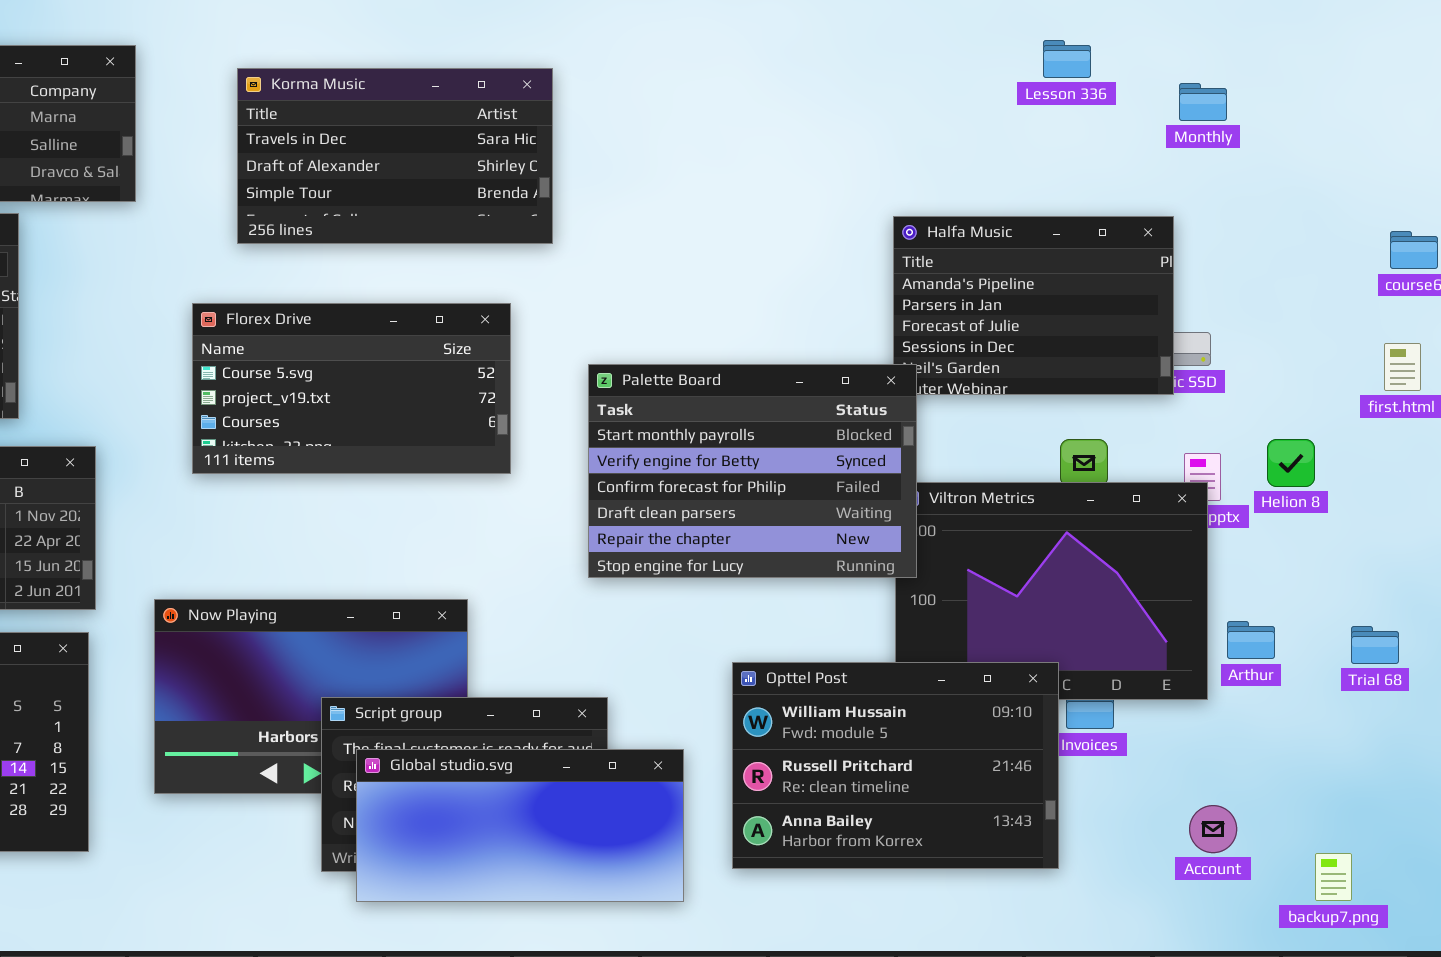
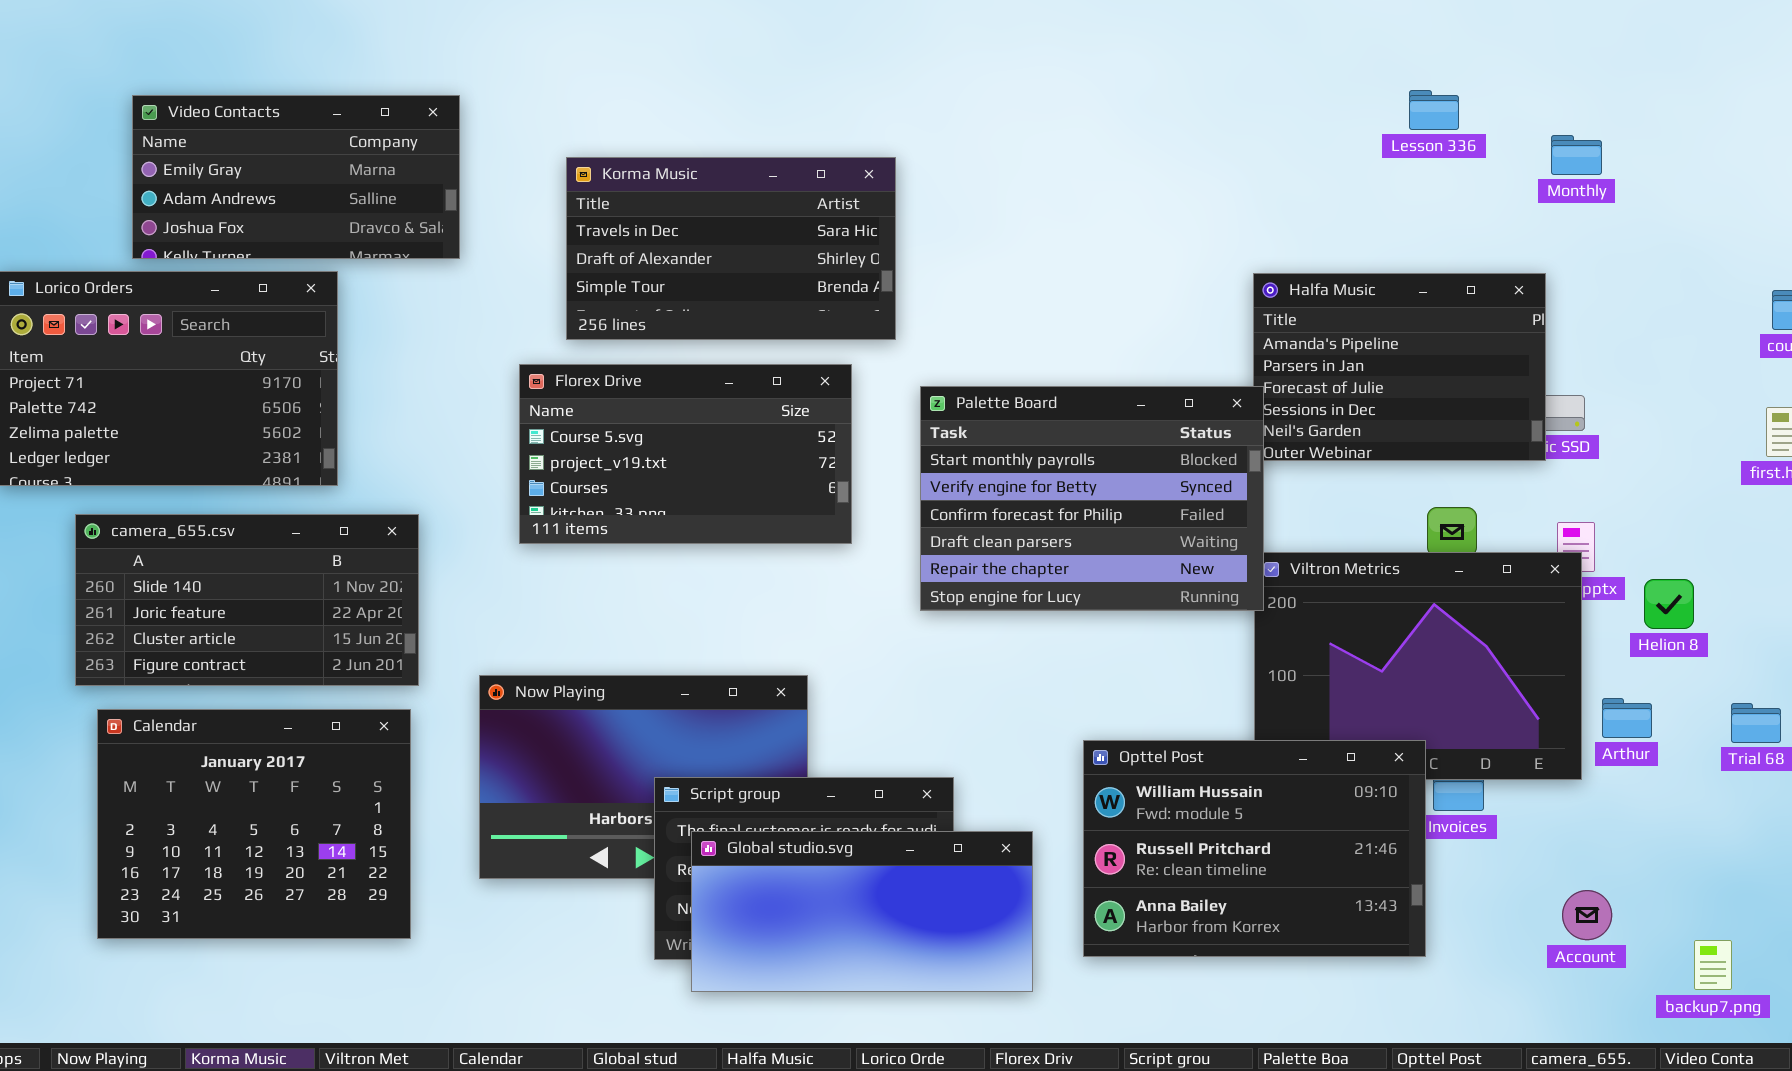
Korma Music: [237,68,553,244] -> [566,157,896,340], moved
Palette Board: [588,364,917,578] -> [920,386,1264,611], moved
Helion 8: [1267,439,1315,487] -> [1644,579,1694,629], moved

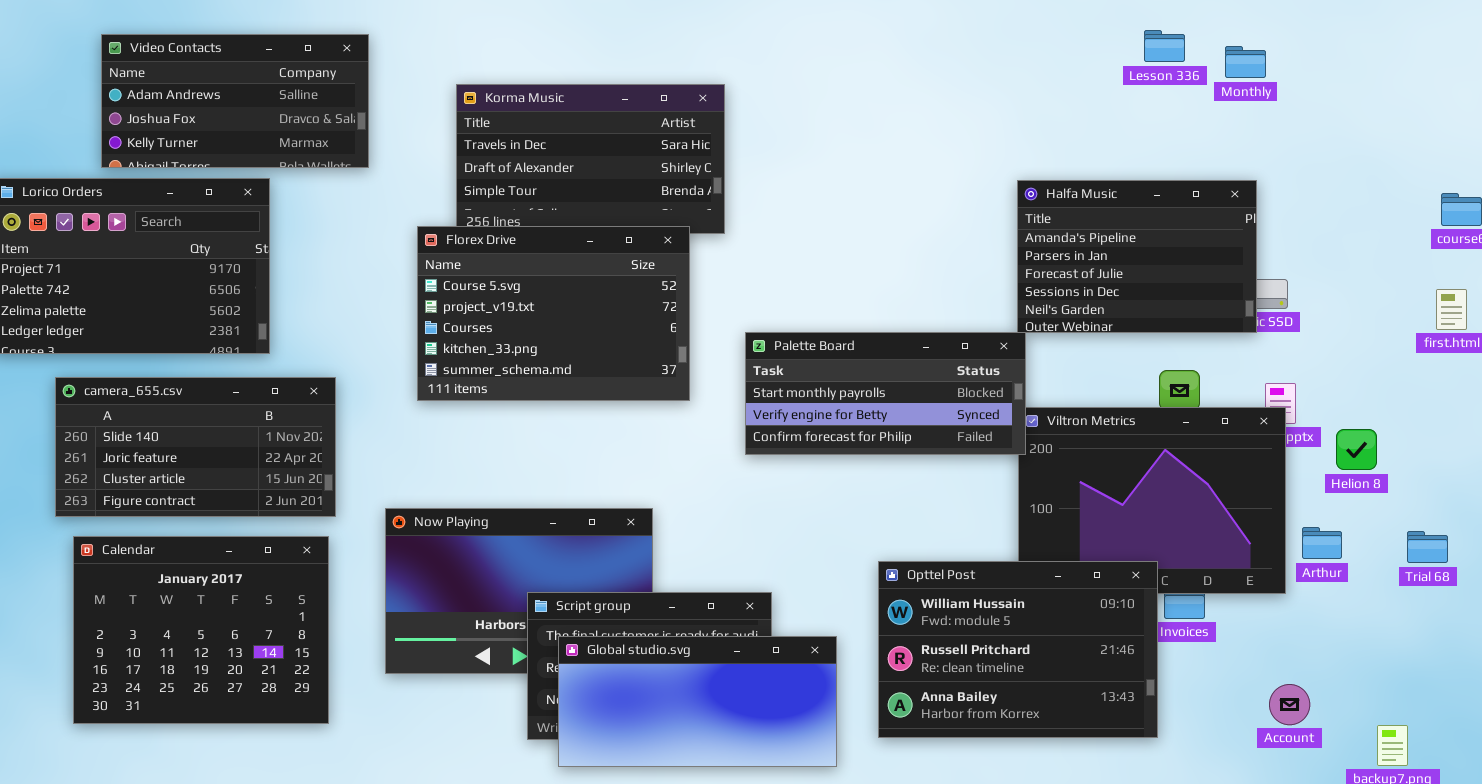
Video Contacts: [132,95,460,259] -> [101,34,369,168], scrolled down 1 row
Monthly: [1551,135,1602,175] -> [1225,46,1266,78], moved
Florex Drive: [519,364,852,544] -> [417,226,690,401], resized
Palette Board: [920,386,1264,611] -> [745,332,1026,455], resized

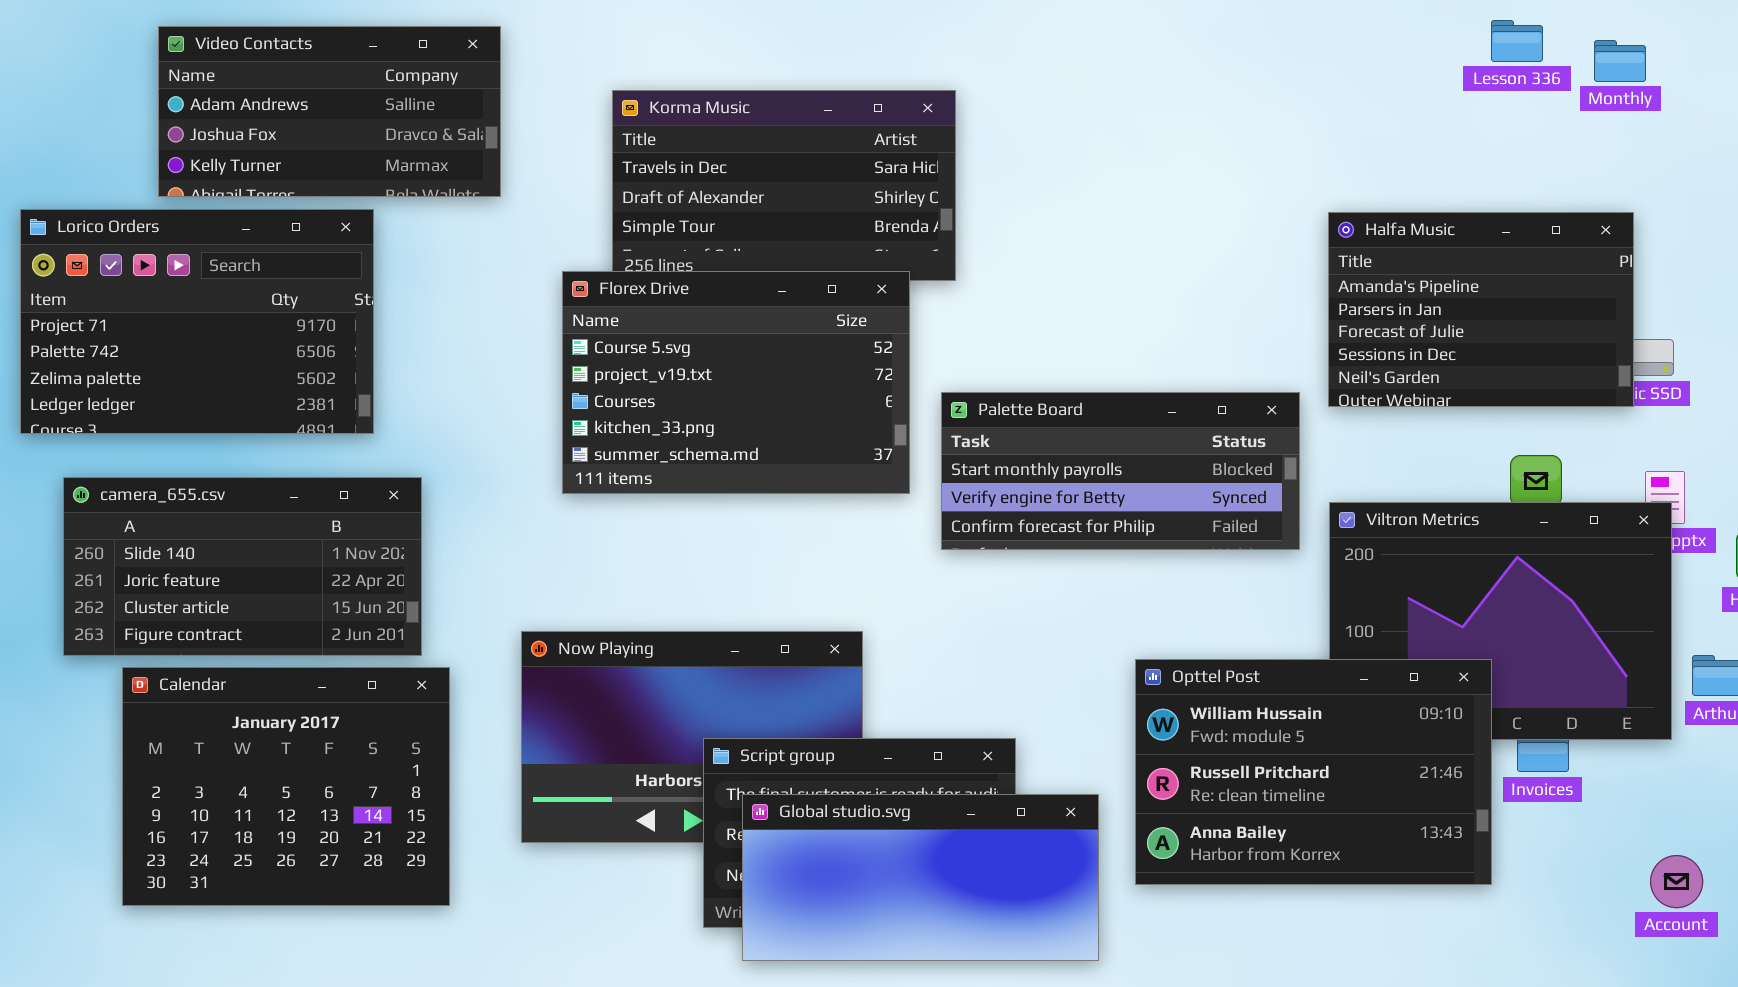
Palette Board: [745,332,1026,455] -> [941,392,1300,550], moved
camera_655.csv: [55,377,336,517] -> [63,477,422,656], moved
Opttel Post: [878,561,1158,738] -> [1135,659,1492,885], moved

